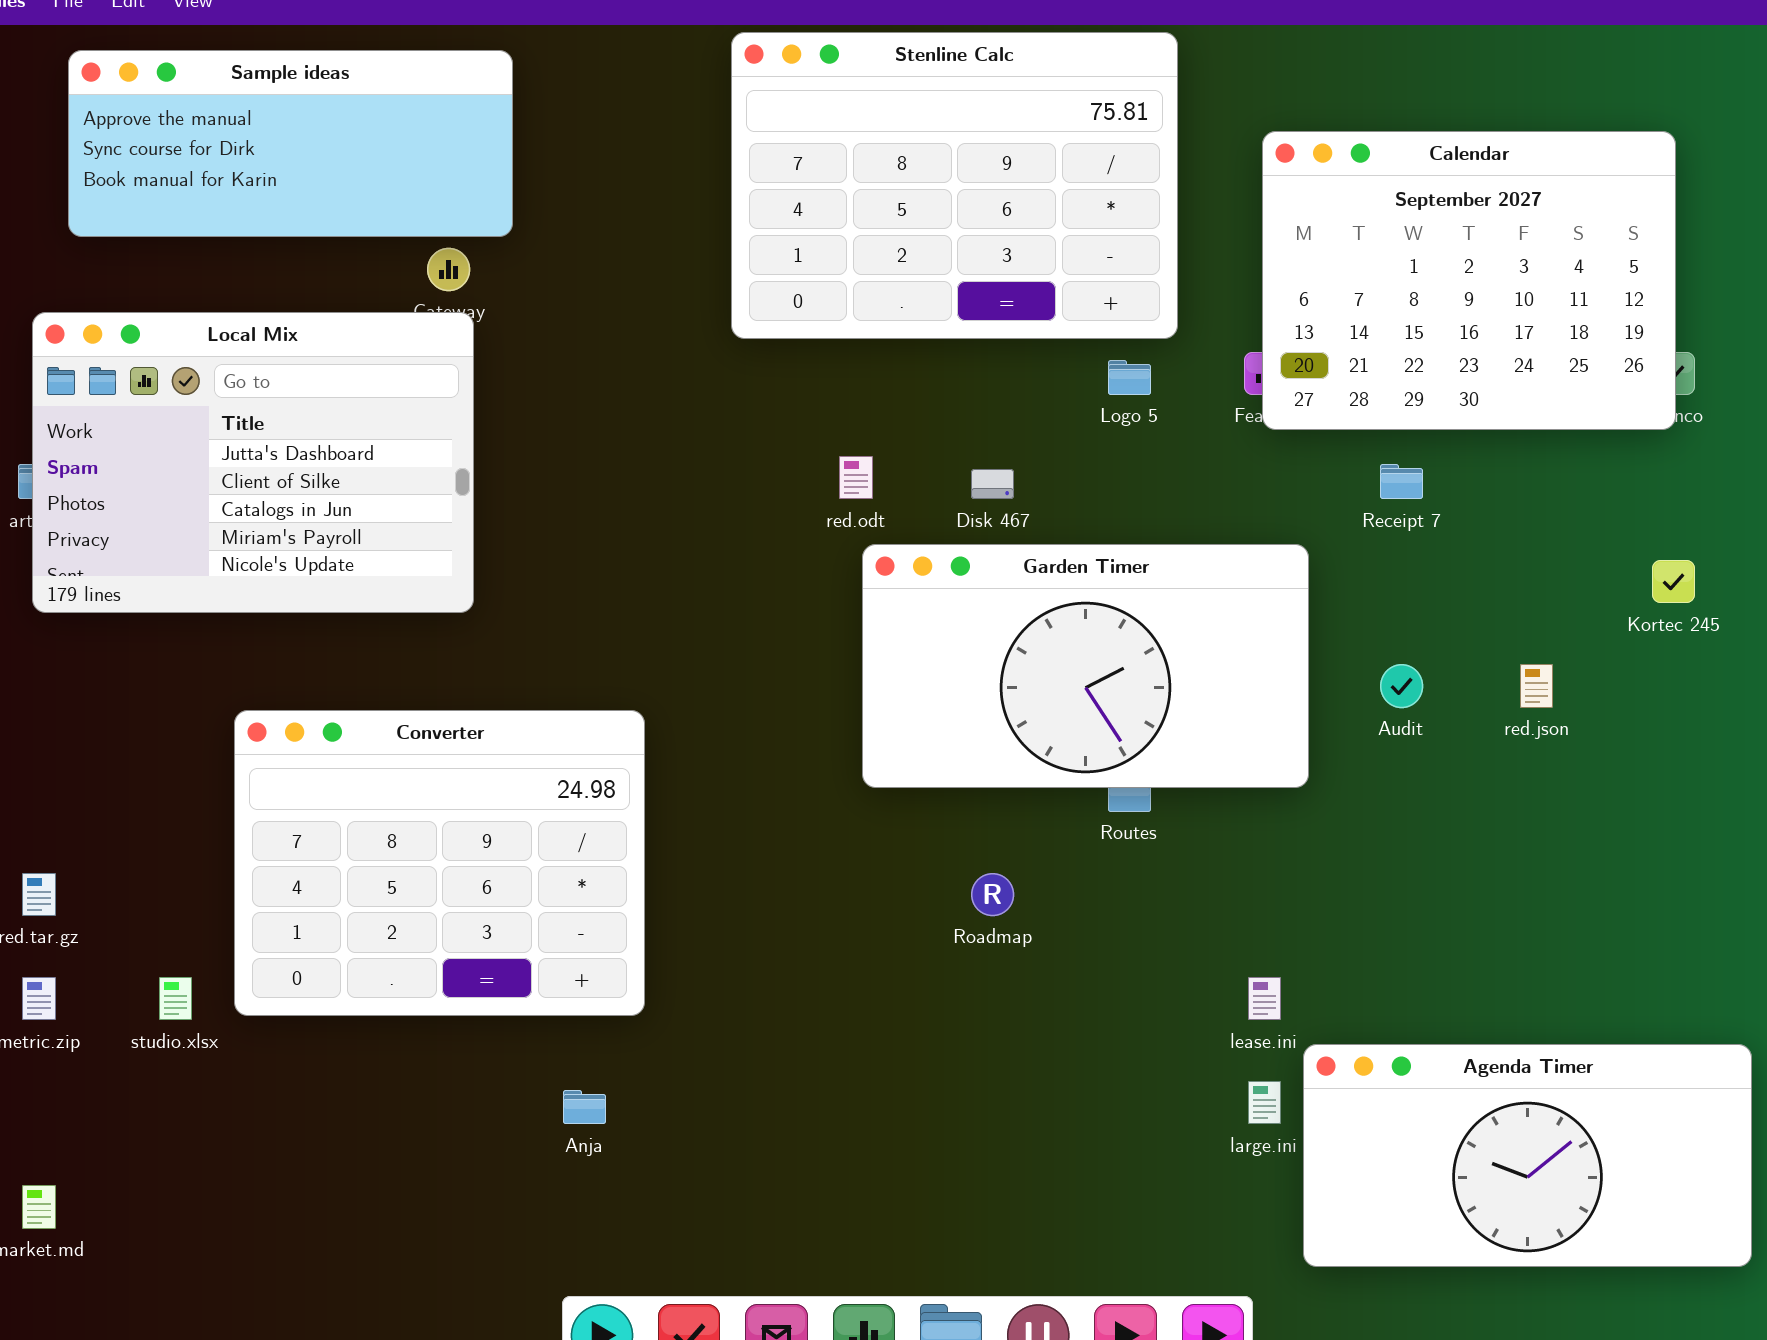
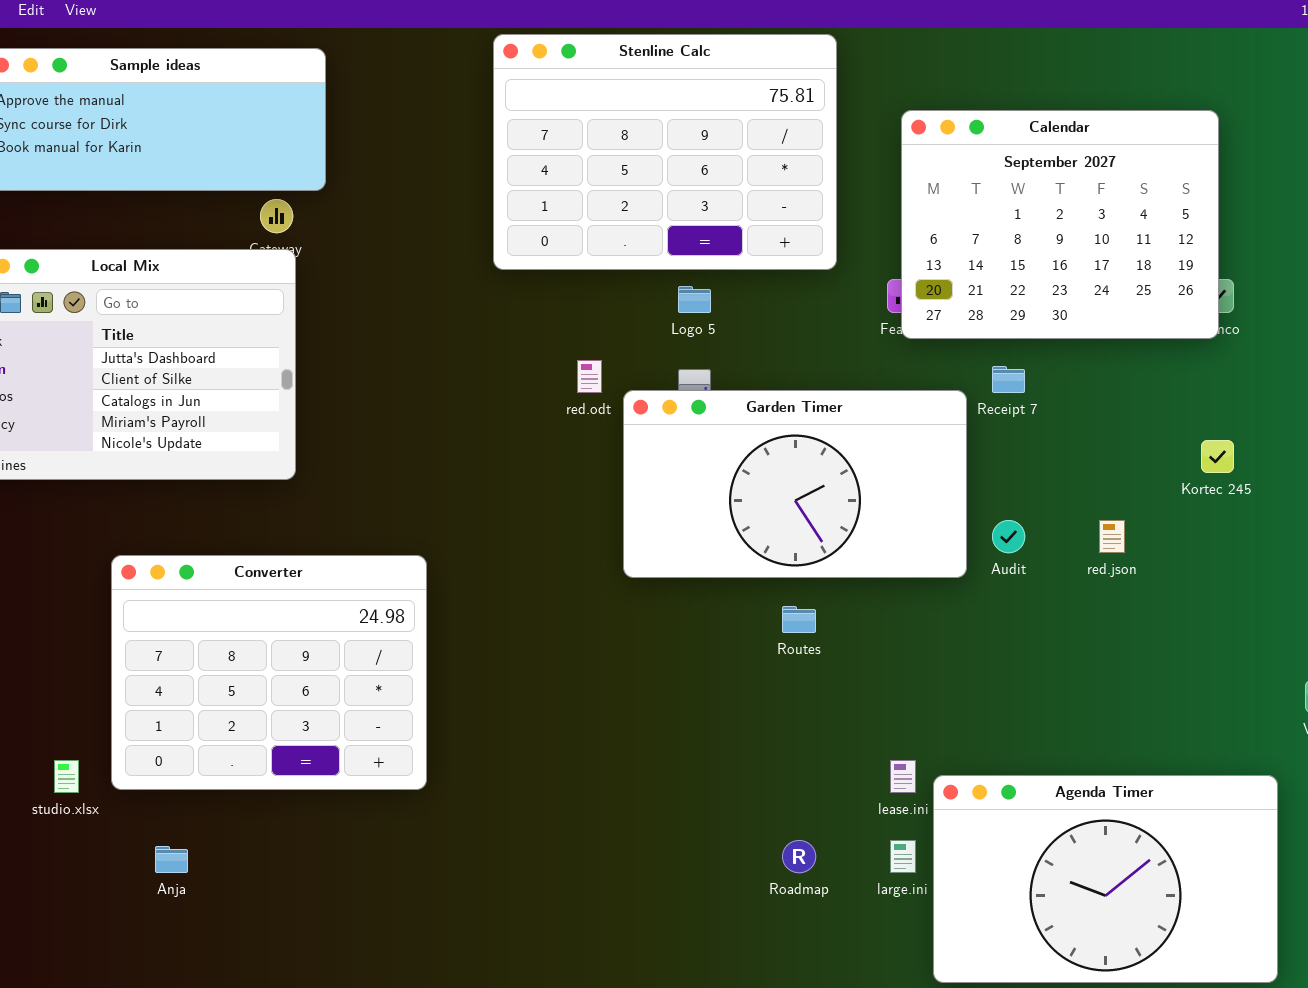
Logo 5: [1108,360,1151,395] -> [678,286,711,313], moved
Garden Timer: [862,544,1309,788] -> [623,390,967,578], moved
Roadmap: [971,873,1014,916] -> [782,840,816,873], moved
Agenda Timer: [1303,1044,1752,1267] -> [933,775,1278,983], resized
Anja: [563,1090,606,1124] -> [155,846,188,873], moved

